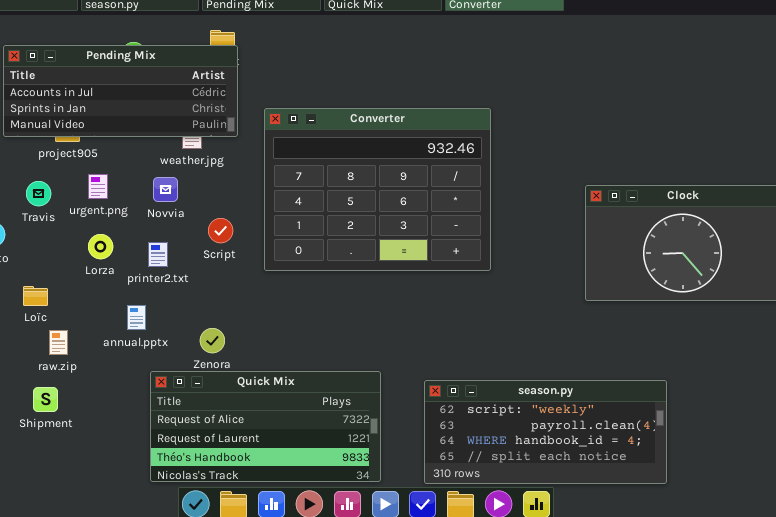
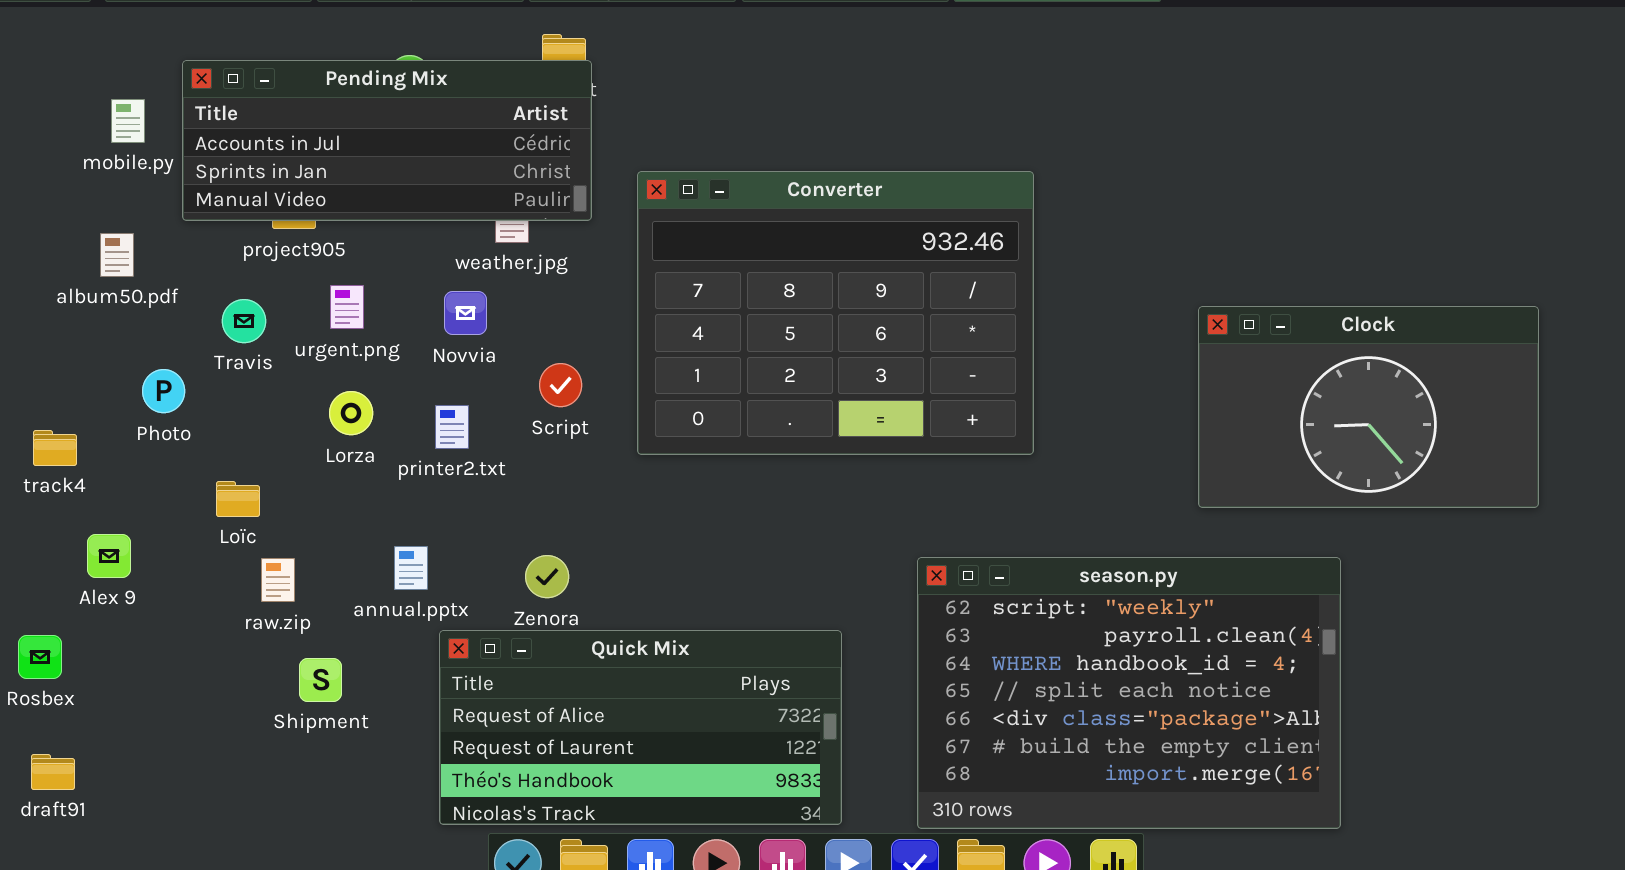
annual.pptx: [127,305,146,330] -> [394,546,428,590], moved
season.py: [424,380,667,484] -> [917,557,1341,829], resized
Shipment: [33,387,58,412] -> [299,658,342,702], moved

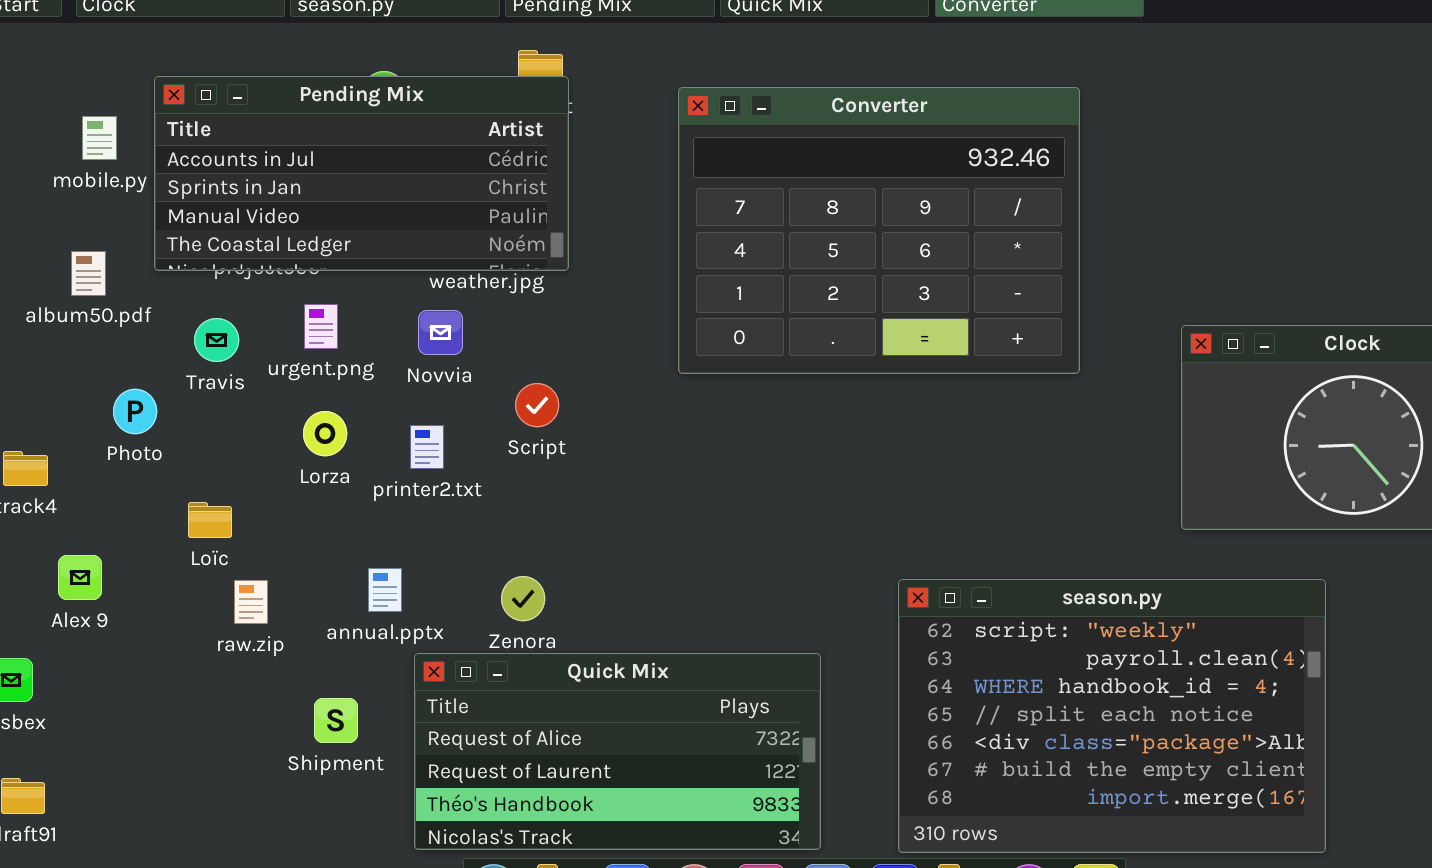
Pending Mix: [182,60,592,221] -> [154,76,569,271], resized
Converter: [637,171,1034,455] -> [678,87,1080,374], moved
Shipment: [299,658,342,702] -> [314,698,358,743], moved

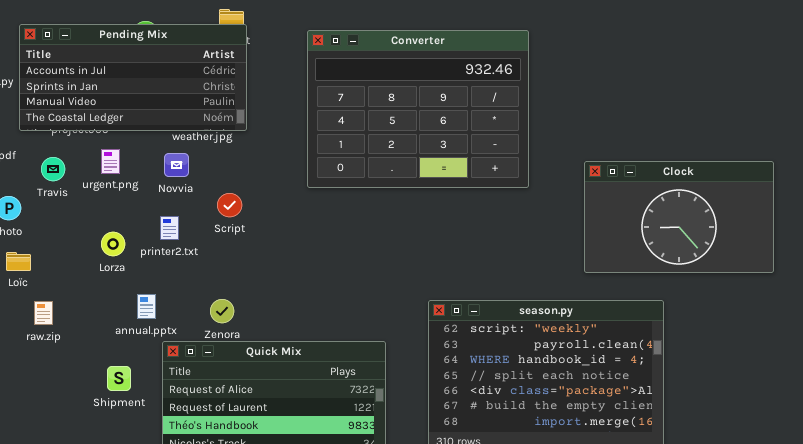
Lorza: [303,411,347,456] -> [101,232,125,256], moved
Loïc: [188,502,232,538] -> [6,252,31,271], moved
raw.zip: [234,580,268,624] -> [34,301,53,325], moved

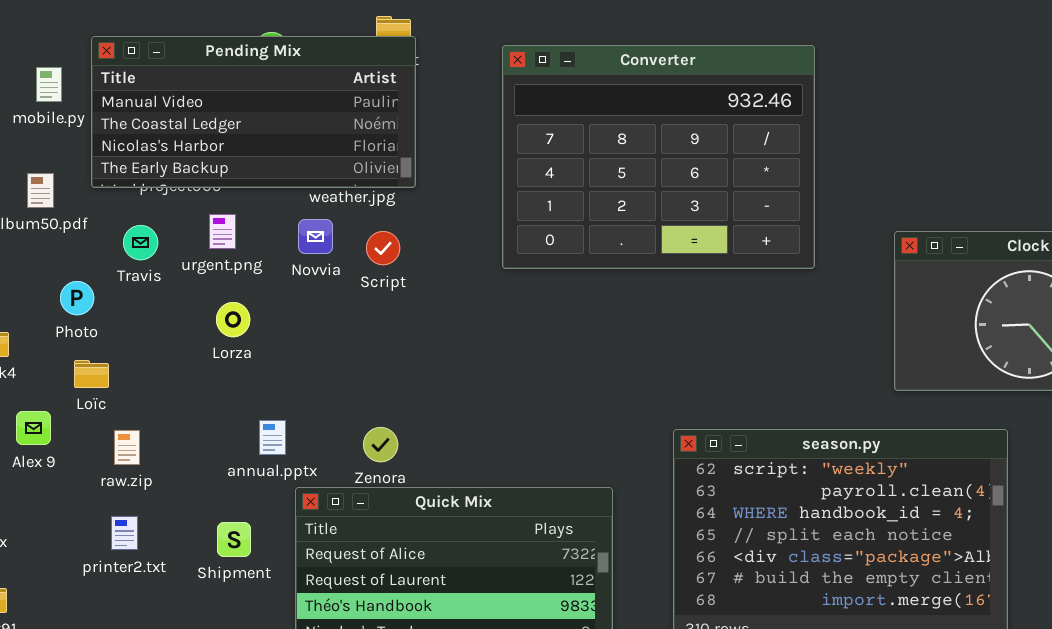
Pending Mix: [19,24,247,131] -> [91,36,416,188], scrolled down 2 rows
Script: [217,193,242,217] -> [366,231,400,265], moved
printer2.txt: [160,216,179,240] -> [111,516,138,550], moved
Lorza: [101,232,125,256] -> [216,302,250,337], moved

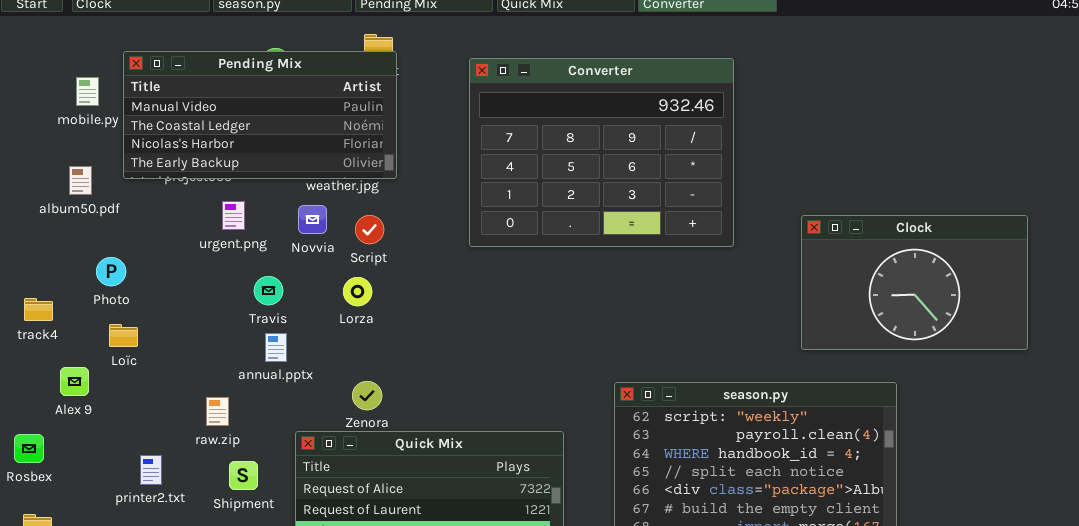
Travis: [123,225,158,260] -> [254,276,283,305], moved
Lorza: [216,302,250,337] -> [343,277,372,306], moved
annual.pptx: [259,420,286,455] -> [265,333,287,362], moved
raw.zip: [114,430,140,465] -> [206,397,229,426], moved

